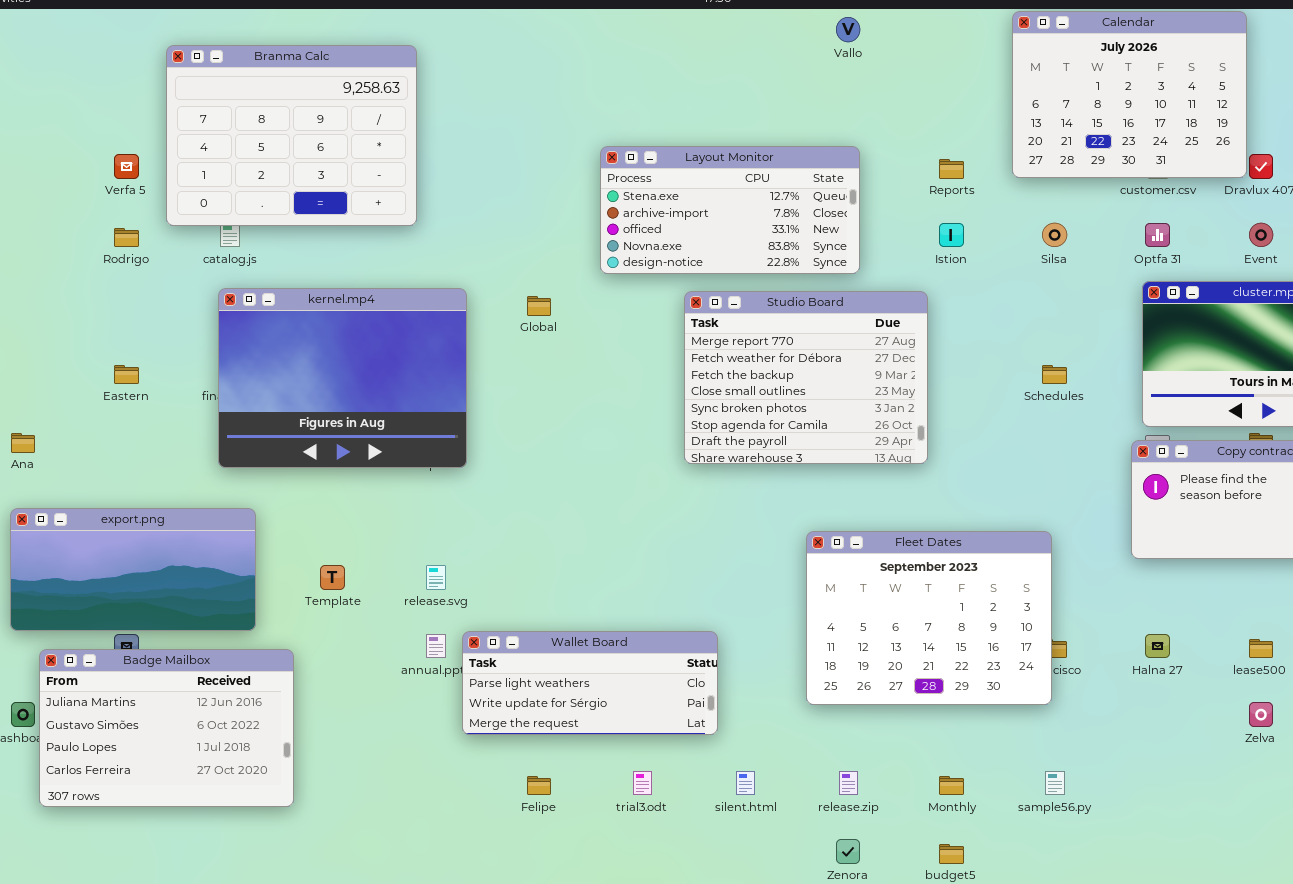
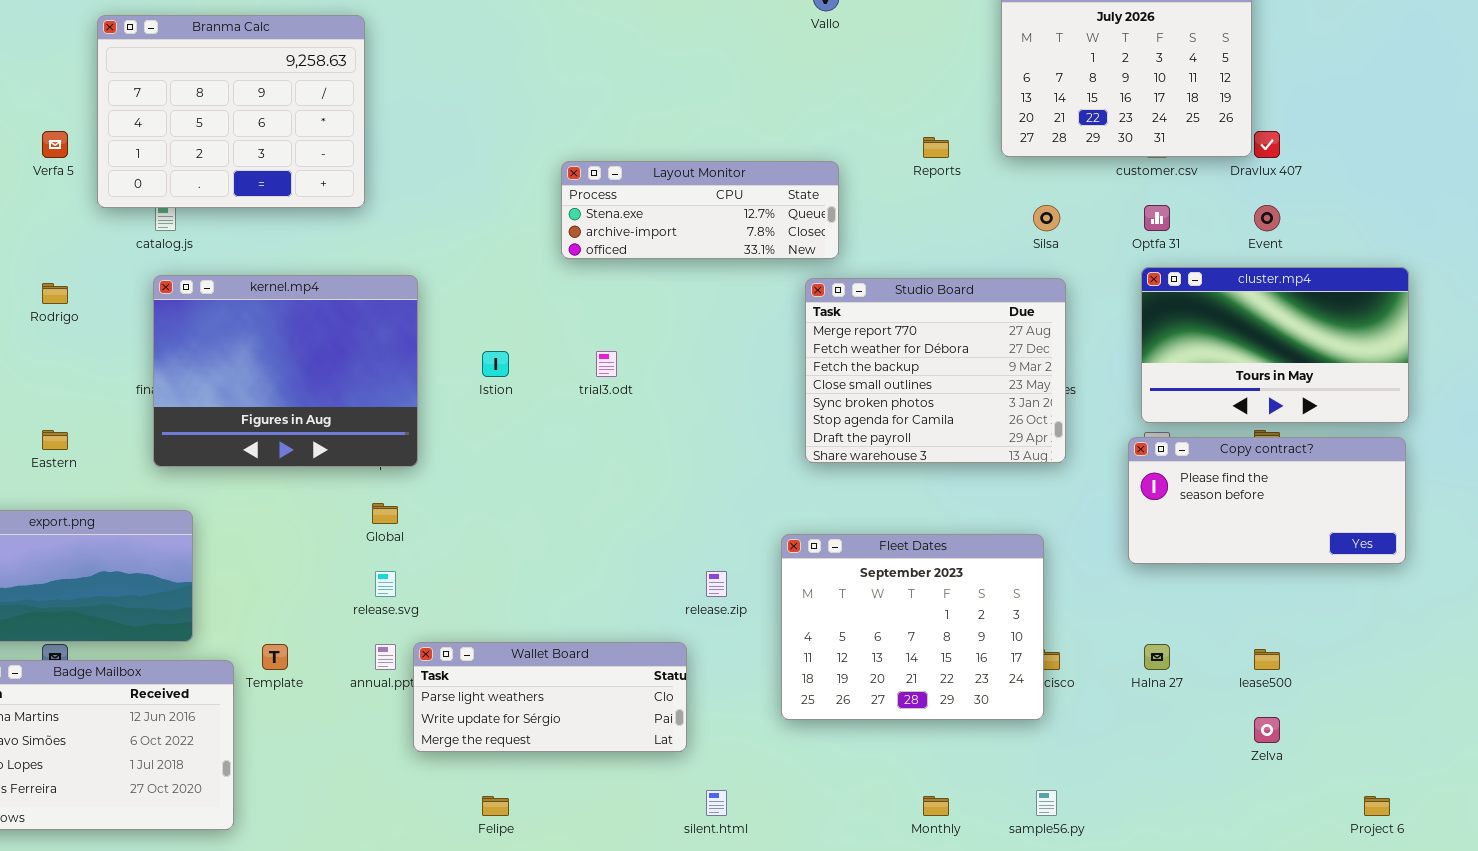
Layout Monitor: [600,146,860,274] -> [561,161,839,259], resized
Istion: [939,223,964,247] -> [482,351,509,377], moved
Rodrigo: [114,228,139,247] -> [42,283,68,304], moved
Studio Board: [684,291,928,464] -> [805,278,1066,463], moved
Global: [527,296,551,316] -> [372,503,398,524], moved
Eastern: [114,365,139,384] -> [42,430,68,450], moved
Template: [320,565,345,590] -> [262,644,288,670], moved
trial3.odt: [633,771,652,795] -> [596,351,617,377], moved
release.zip: [839,771,858,795] -> [706,571,727,597], moved

